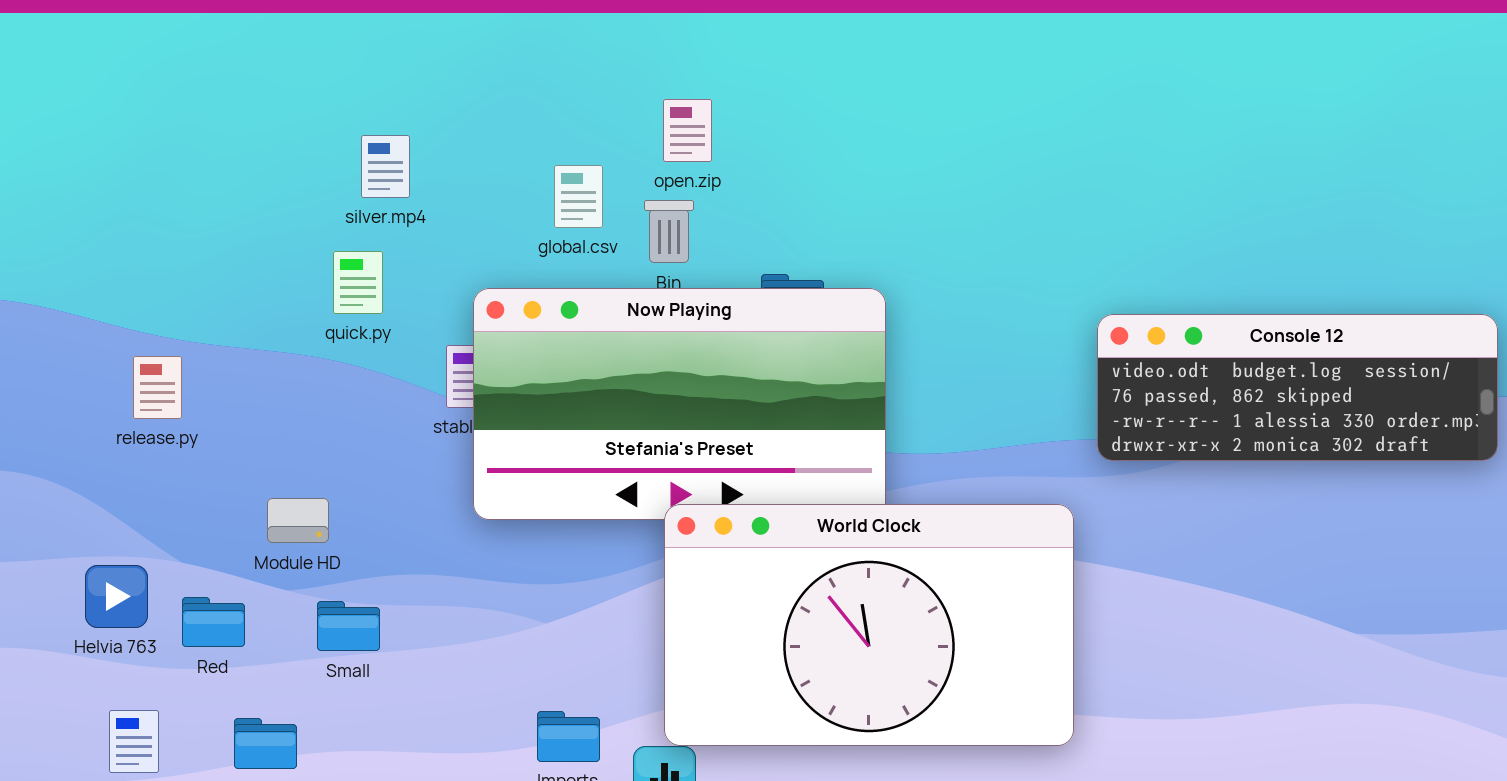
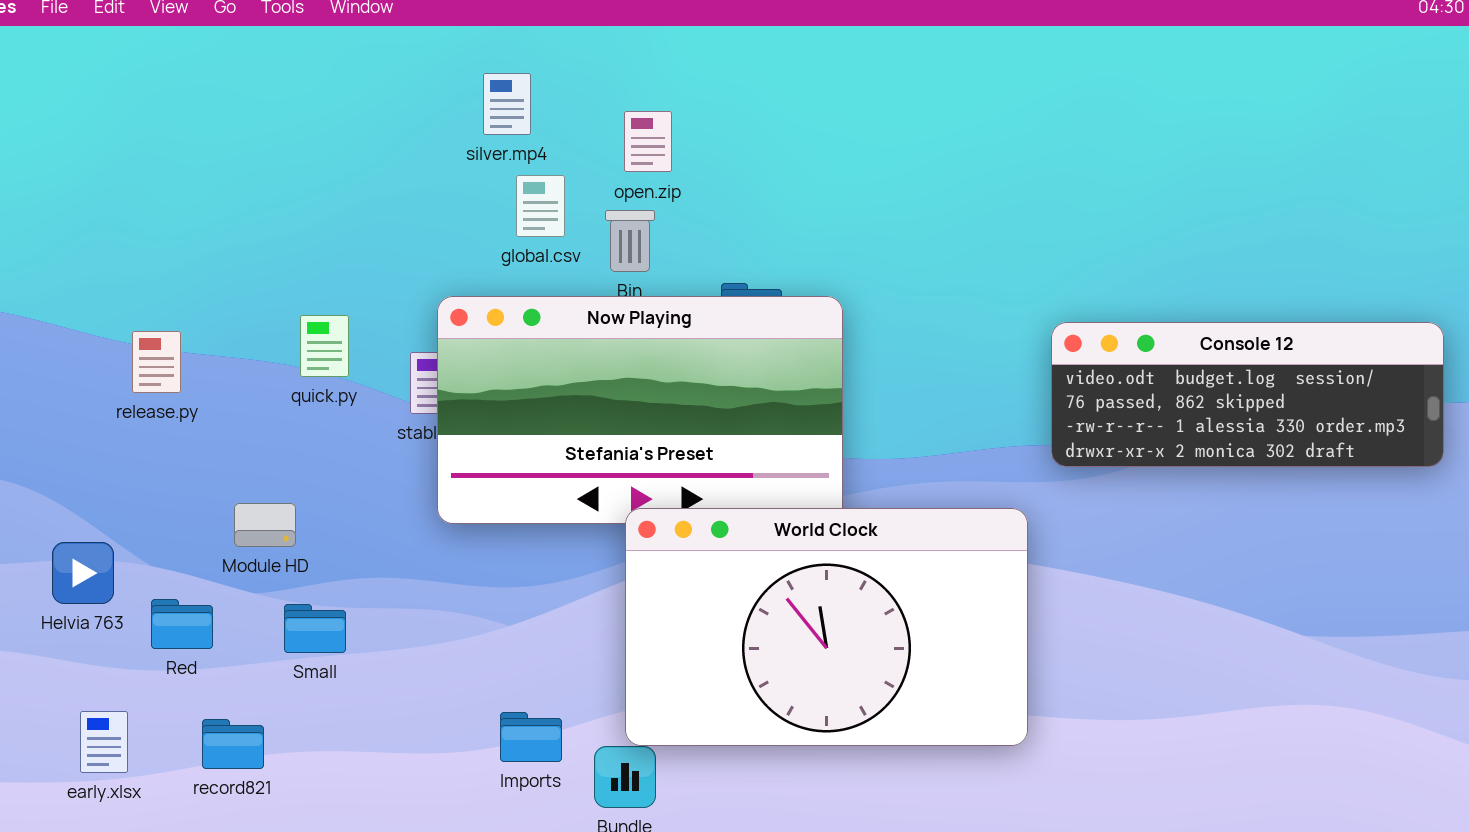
silver.mp4: [361,135,410,198] -> [483,73,531,135], moved
quick.py: [333,251,383,314] -> [300,315,349,377], moved
release.py: [133,356,182,419] -> [132,331,181,393], moved
Helvia 763: [85,565,148,628] -> [52,542,114,604], moved

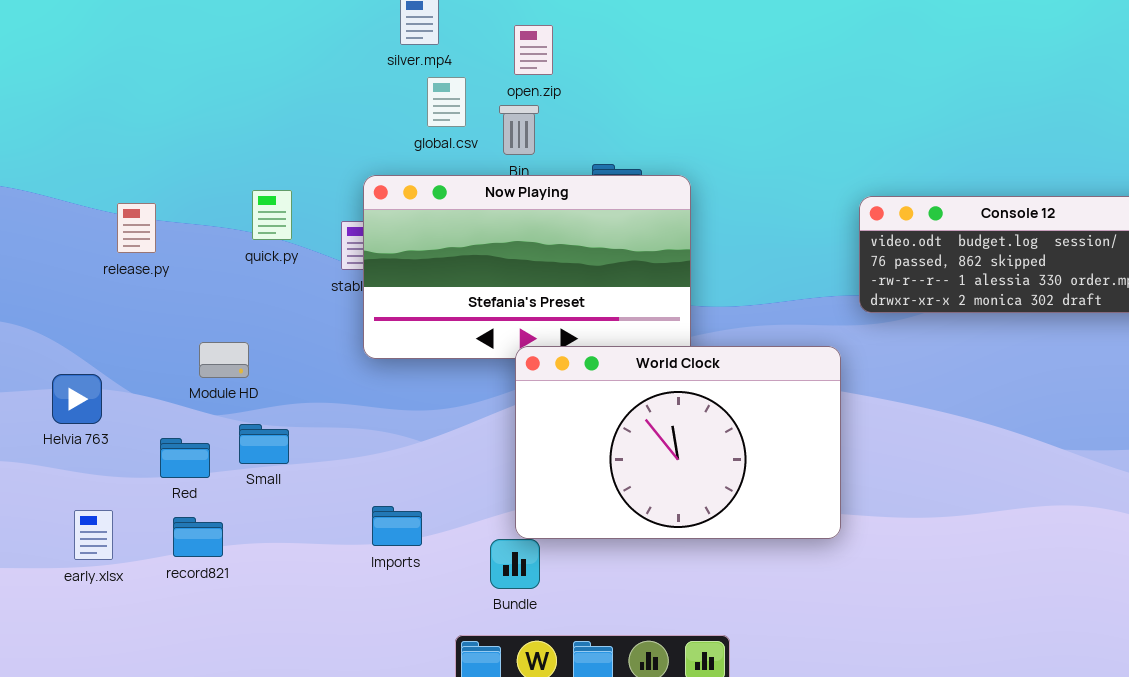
Red: [151,599,213,649] -> [160,438,210,478], moved
Imports: [500,712,562,762] -> [372,506,422,546], moved

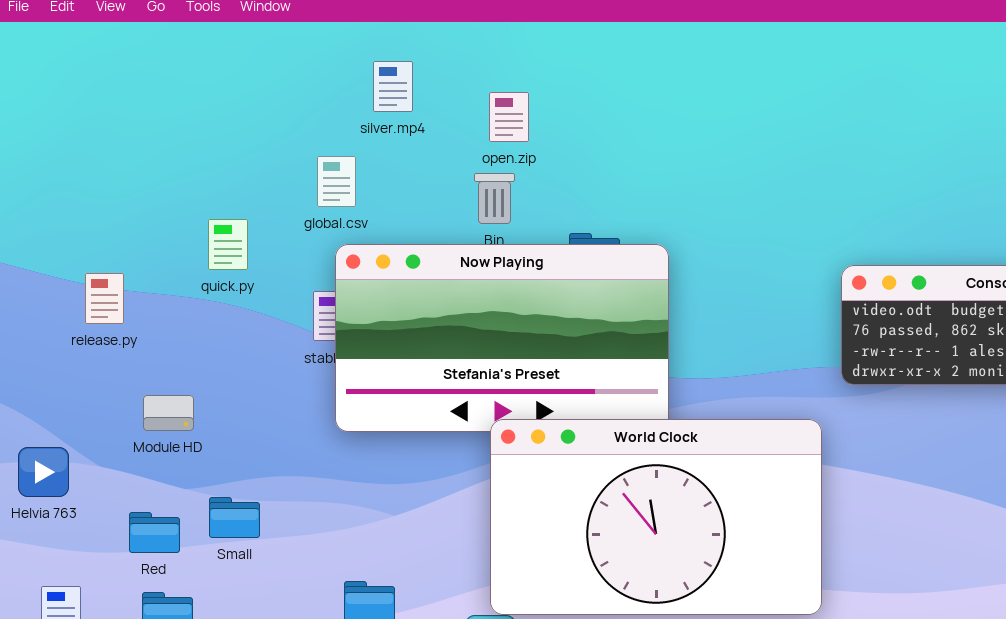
global.csv: [427,77,466,127] -> [317,156,356,207], moved
quick.py: [252,190,292,240] -> [208,219,248,270], moved
Module HD: [199,342,249,378] -> [143,395,194,431], moved

